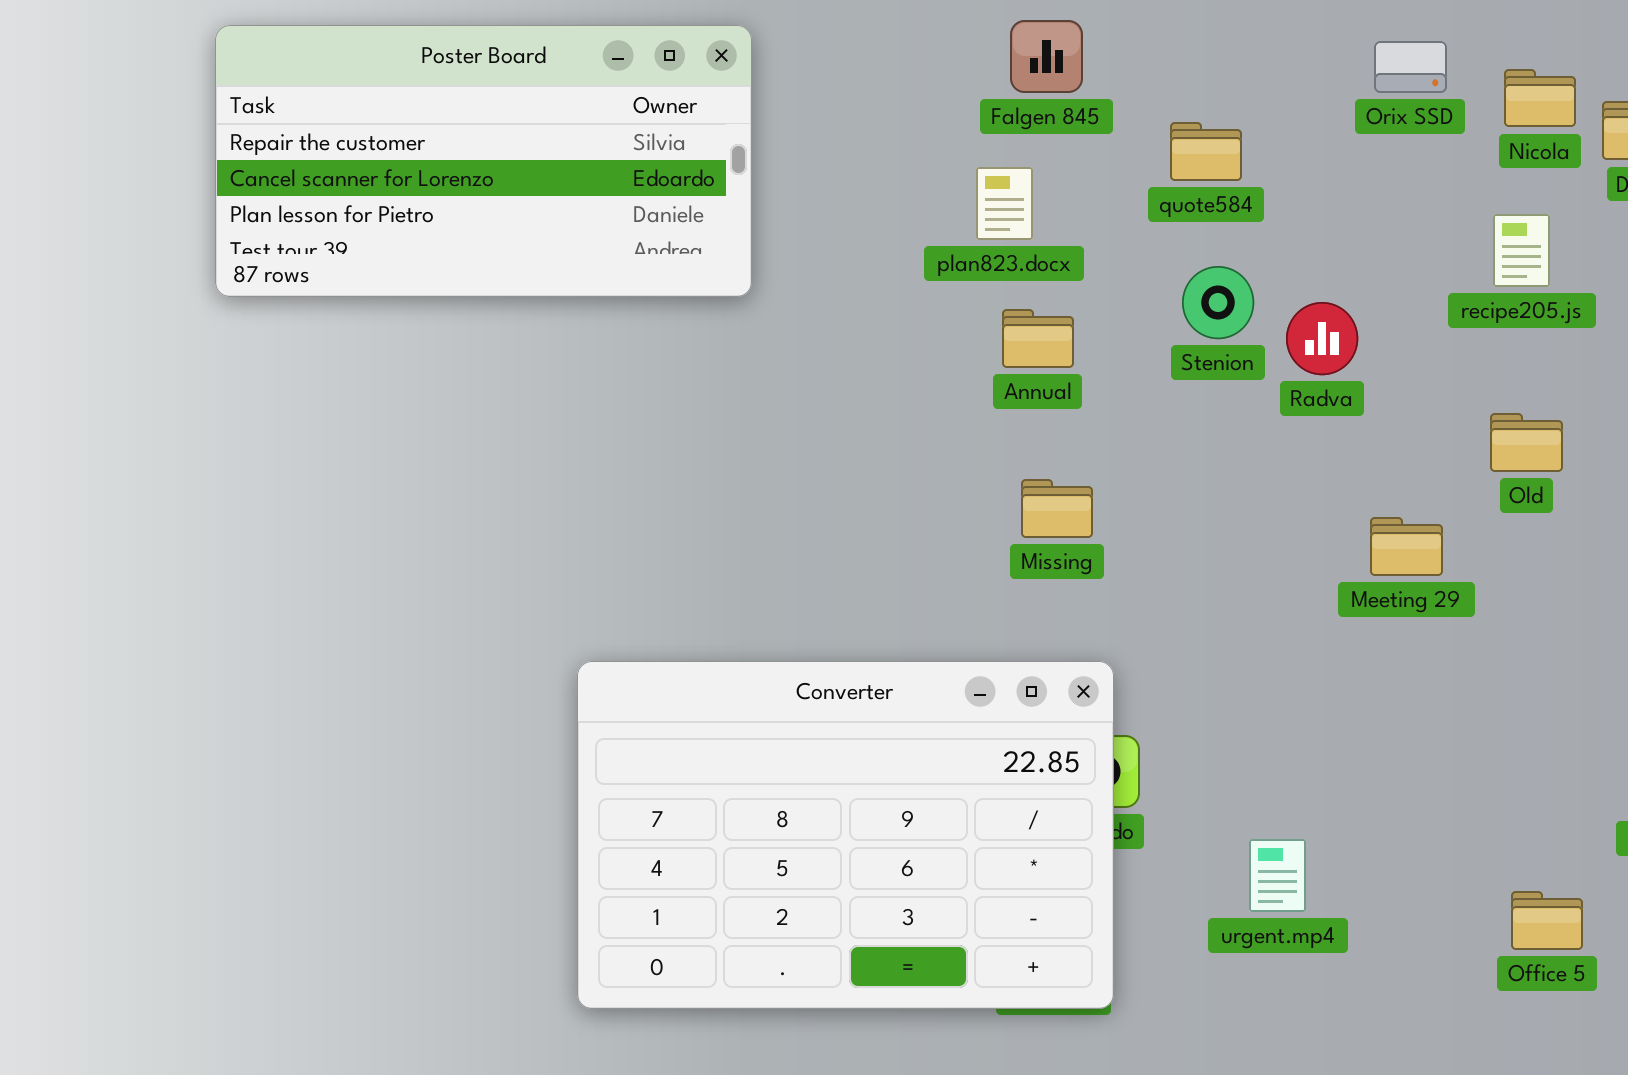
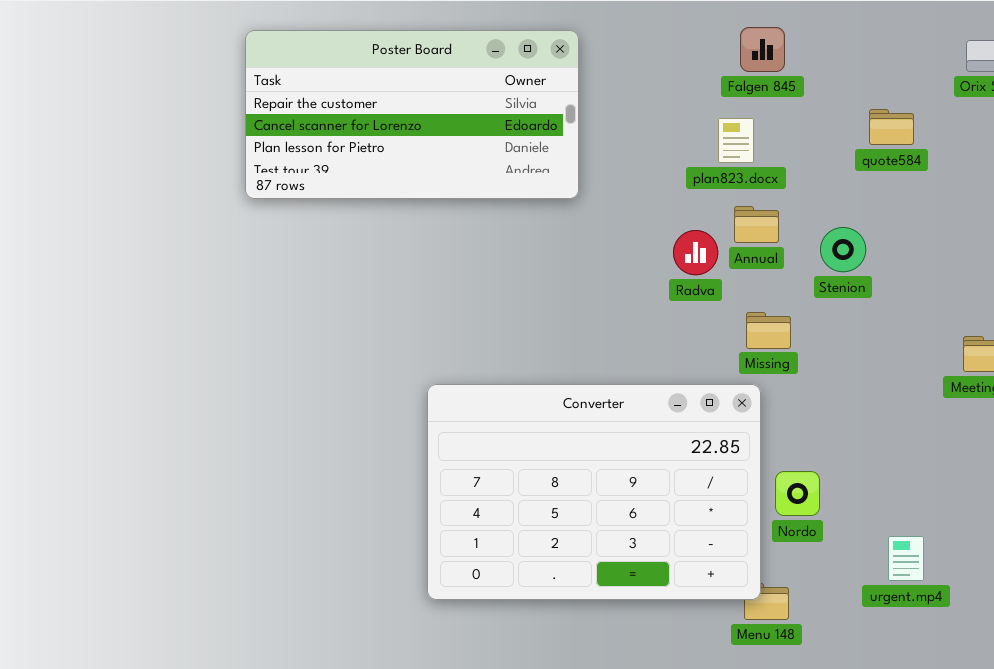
quote584: [1170,122,1242,181] -> [869,109,914,145], moved
Stenion: [1182,266,1254,339] -> [820,227,866,272], moved
Radva: [1286,302,1358,375] -> [673,230,718,275], moved
Converter: [577,661,1114,1009] -> [427,384,761,600], moved

